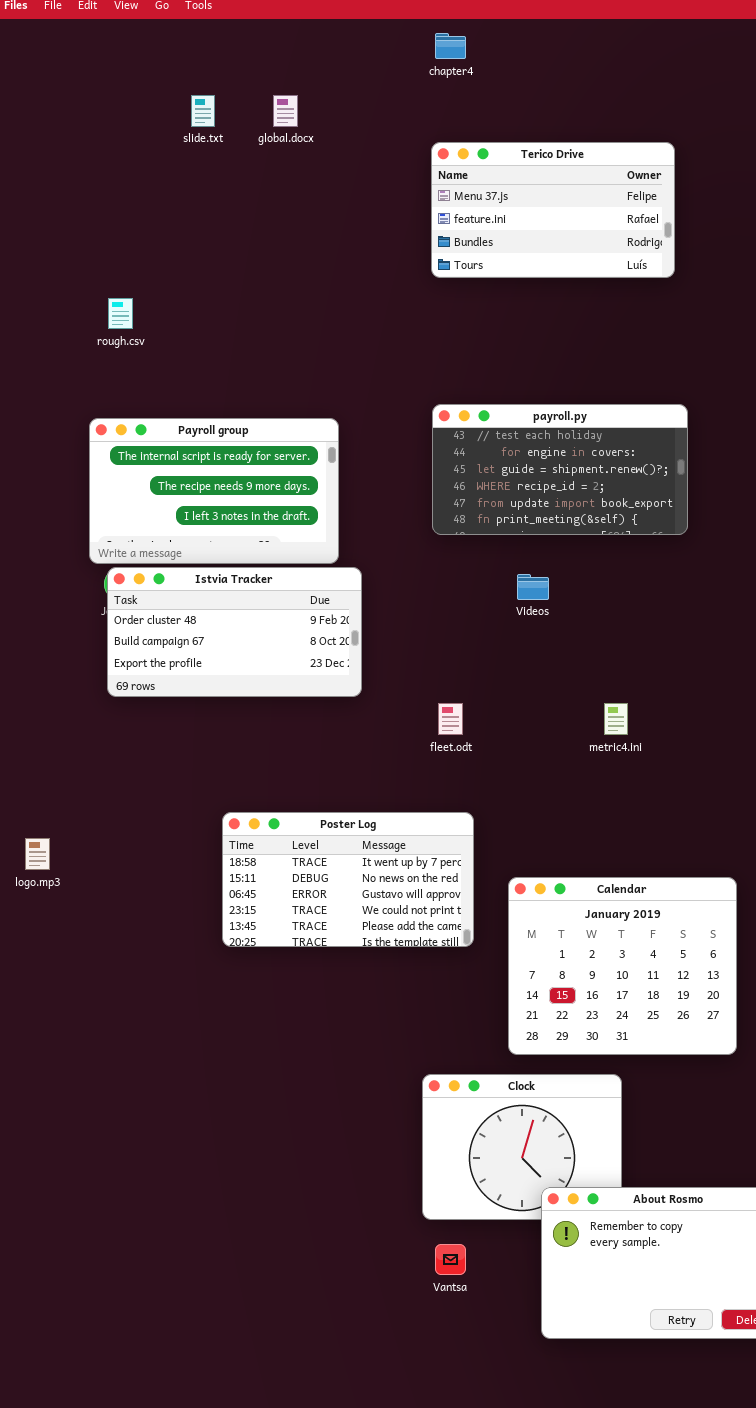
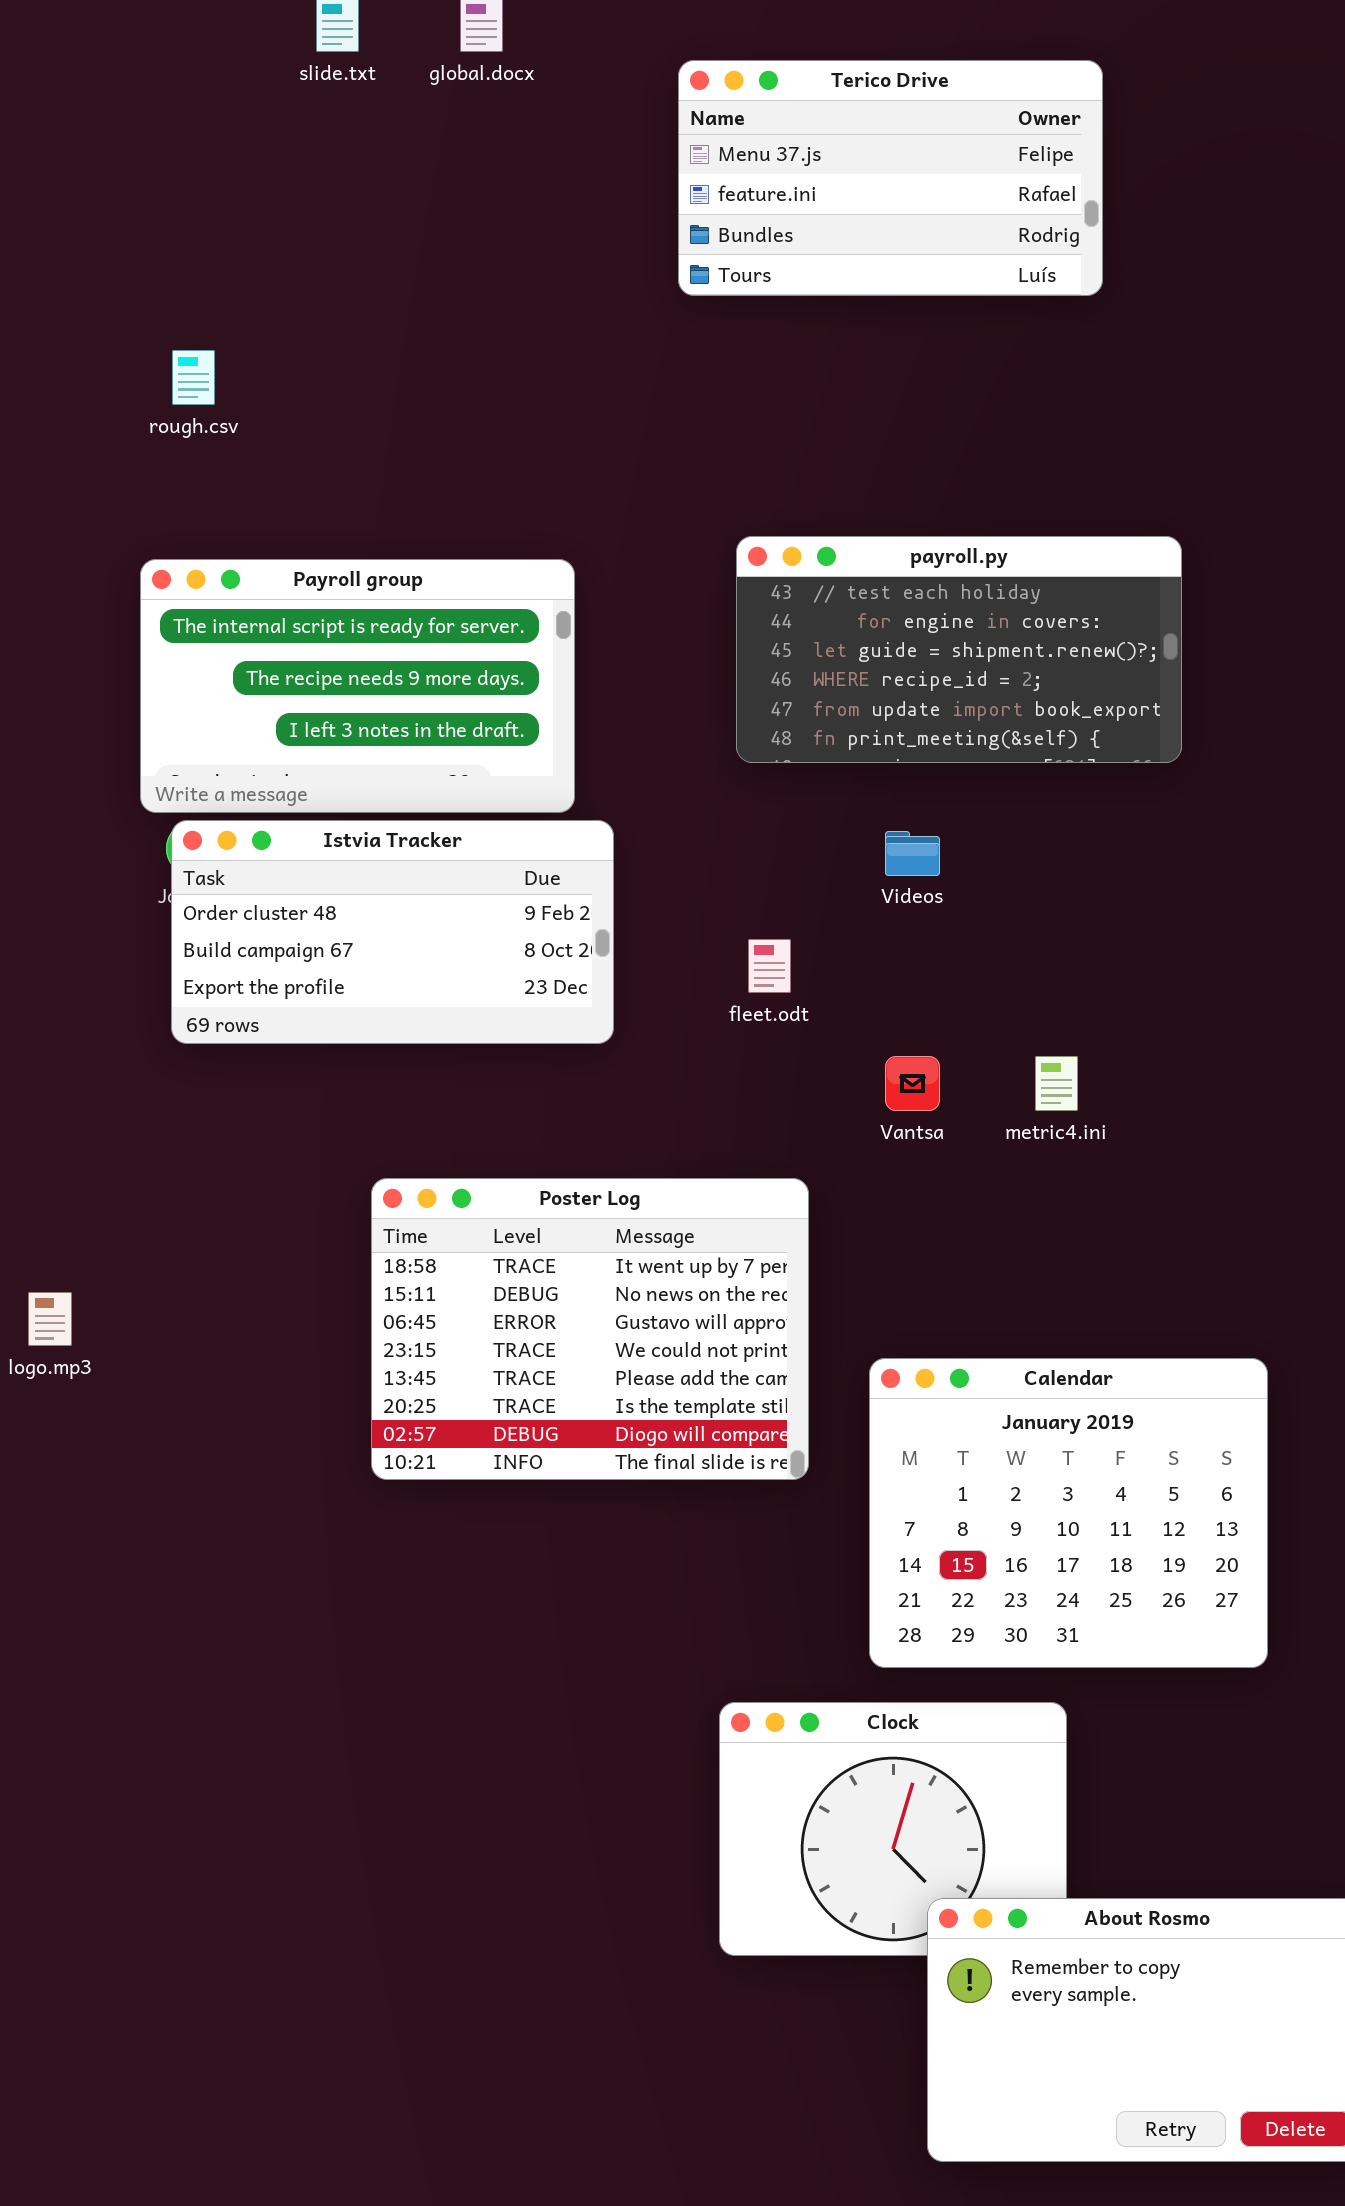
Terico Drive: [431,142,675,278] -> [678,60,1103,296], moved
fleet.odt: [438,703,463,735] -> [748,939,791,993], moved
Poster Log: [222,812,474,947] -> [371,1178,809,1480], resized
Vantsa: [435,1244,466,1275] -> [885,1056,940,1111], moved

